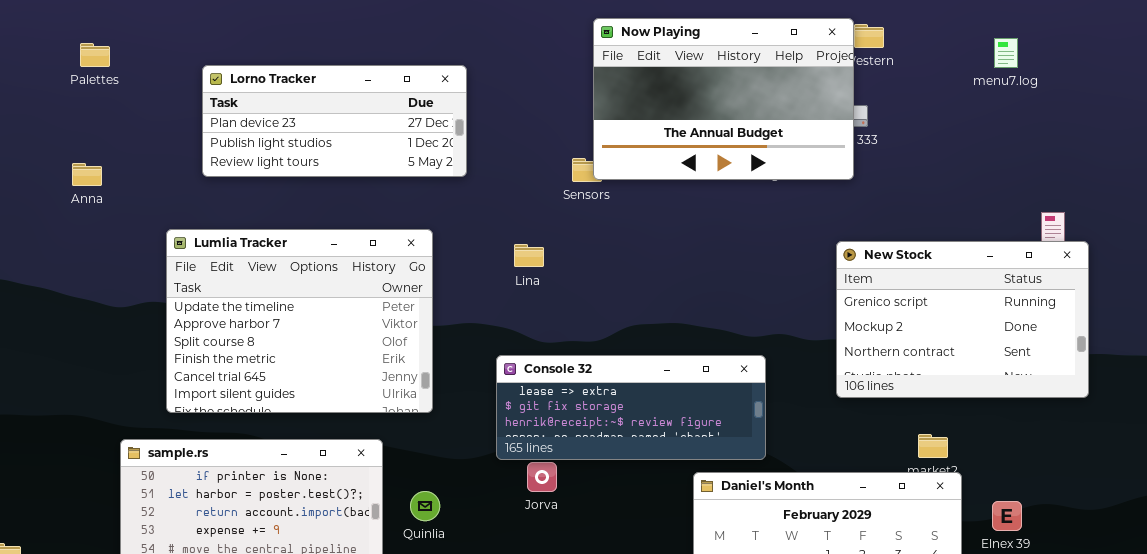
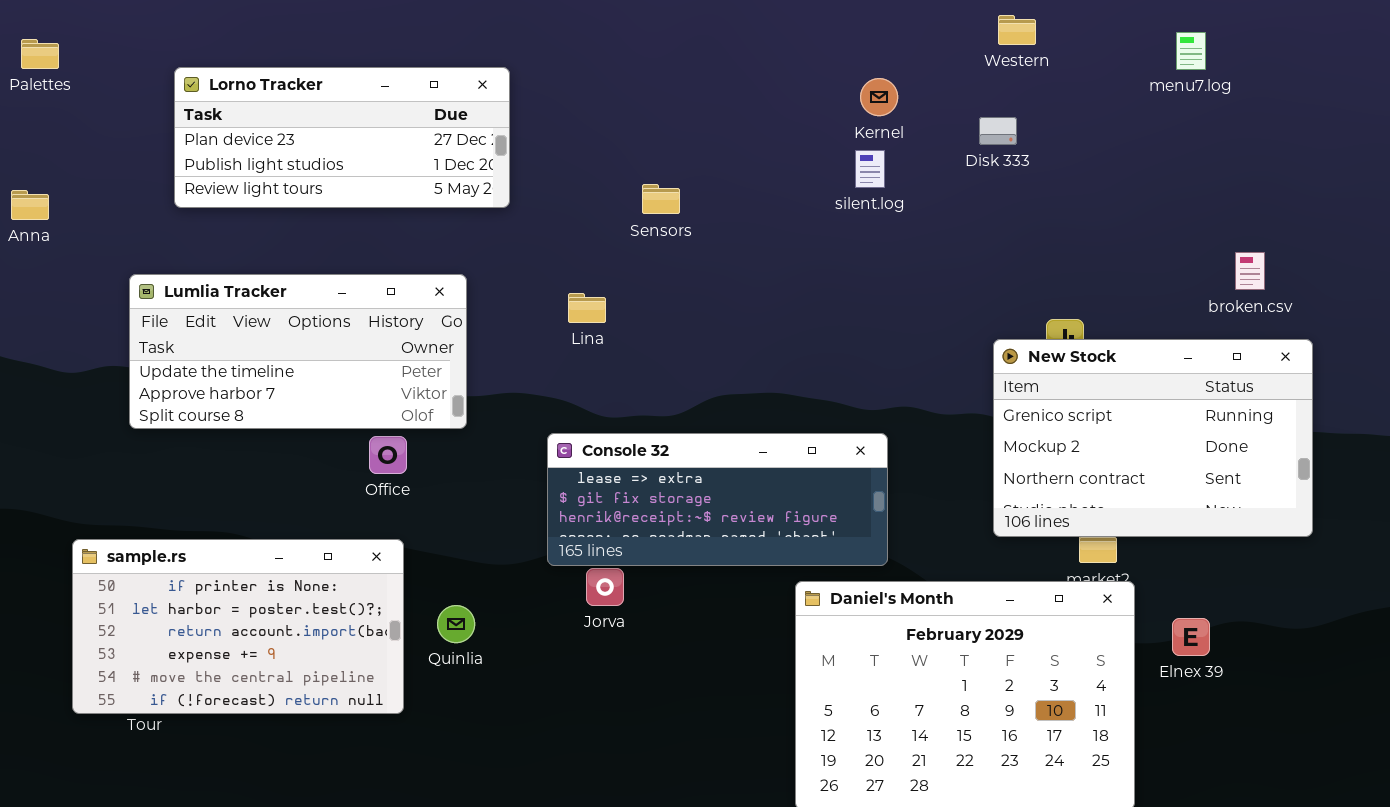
Now Playing: [593,18,854,180] -> none, closed
Lumlia Tracker: [166,229,433,413] -> [129,274,467,429], resized
New Stock: [836,241,1089,398] -> [993,339,1313,537], moved

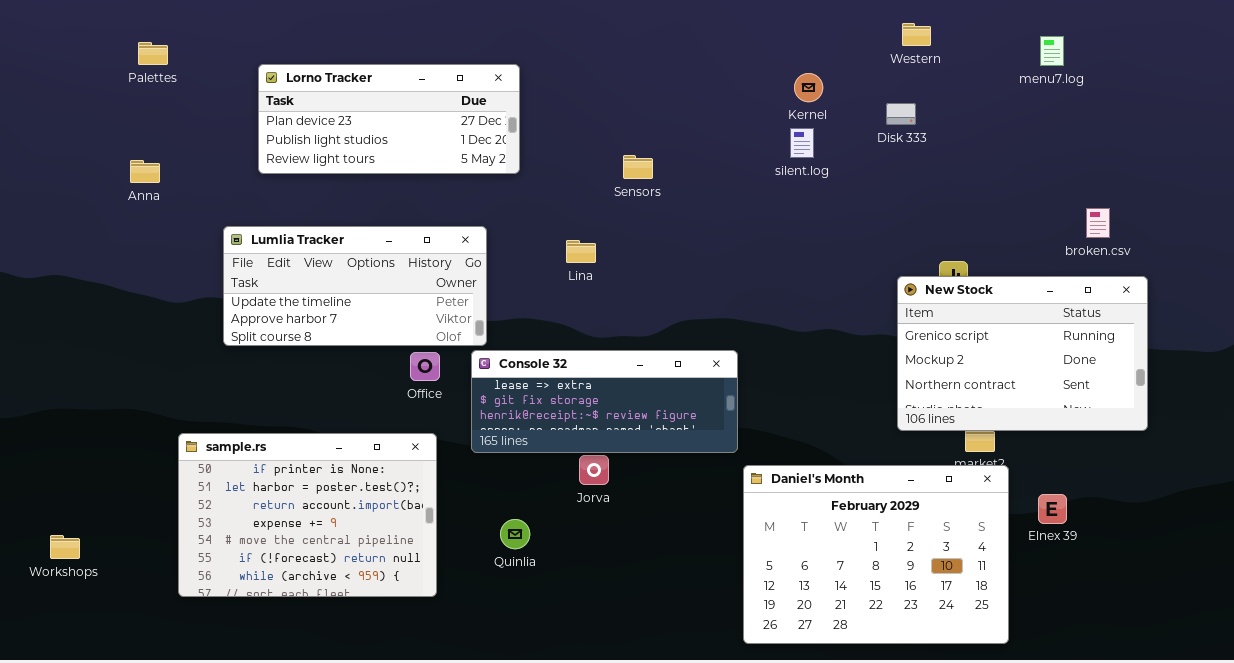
Console 32: [547,433,888,566] -> [471,350,738,453], moved
sample.rs: [72,539,404,714] -> [178,433,437,597], resized
Quinlia: [437,605,475,643] -> [500,519,530,549], moved

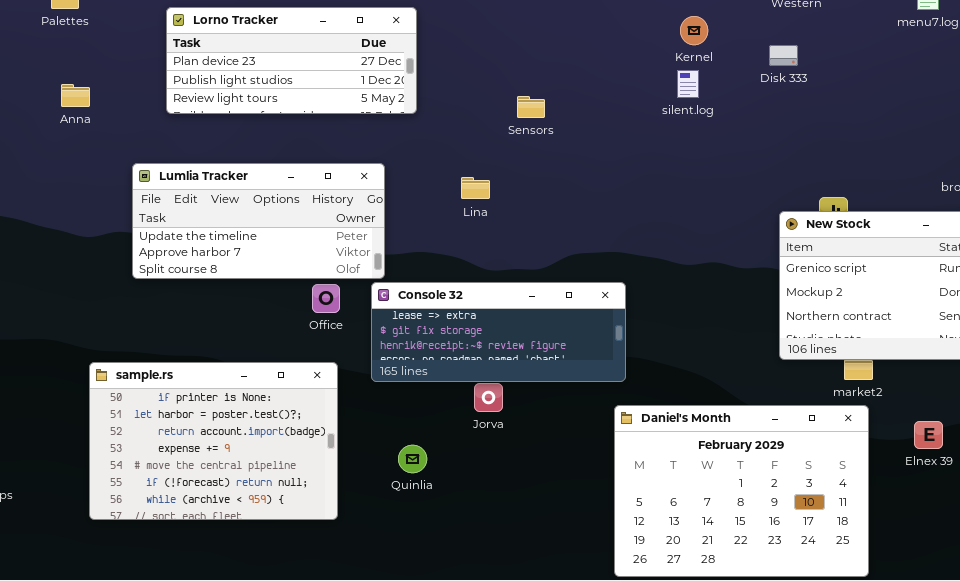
Anna: [130,160,160,183] -> [61,84,90,107], moved
Daniel's Month: [743,465,1009,644] -> [614,405,869,577], moved

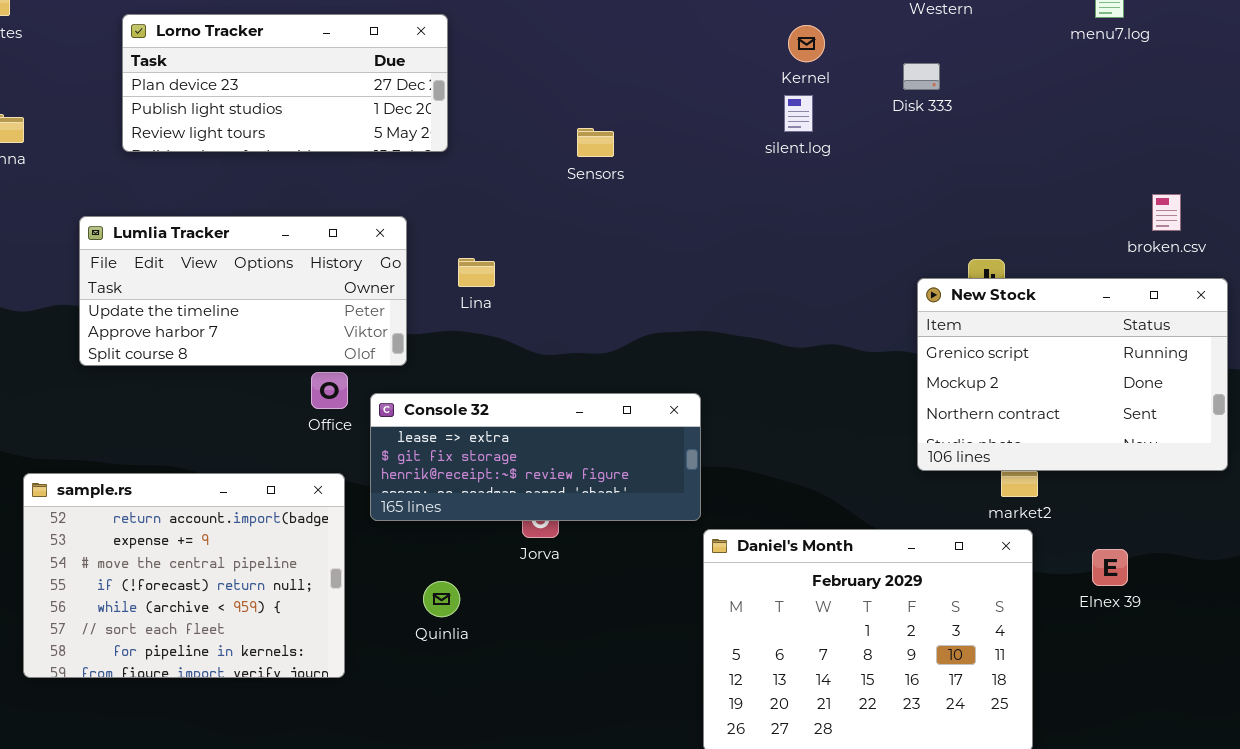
Lina: [461,177,490,199] -> [458,258,495,287], moved
Console 32: [371,282,626,382] -> [370,393,701,521], moved
sample.rs: [89,362,338,520] -> [23,473,345,678], scrolled down 2 rows

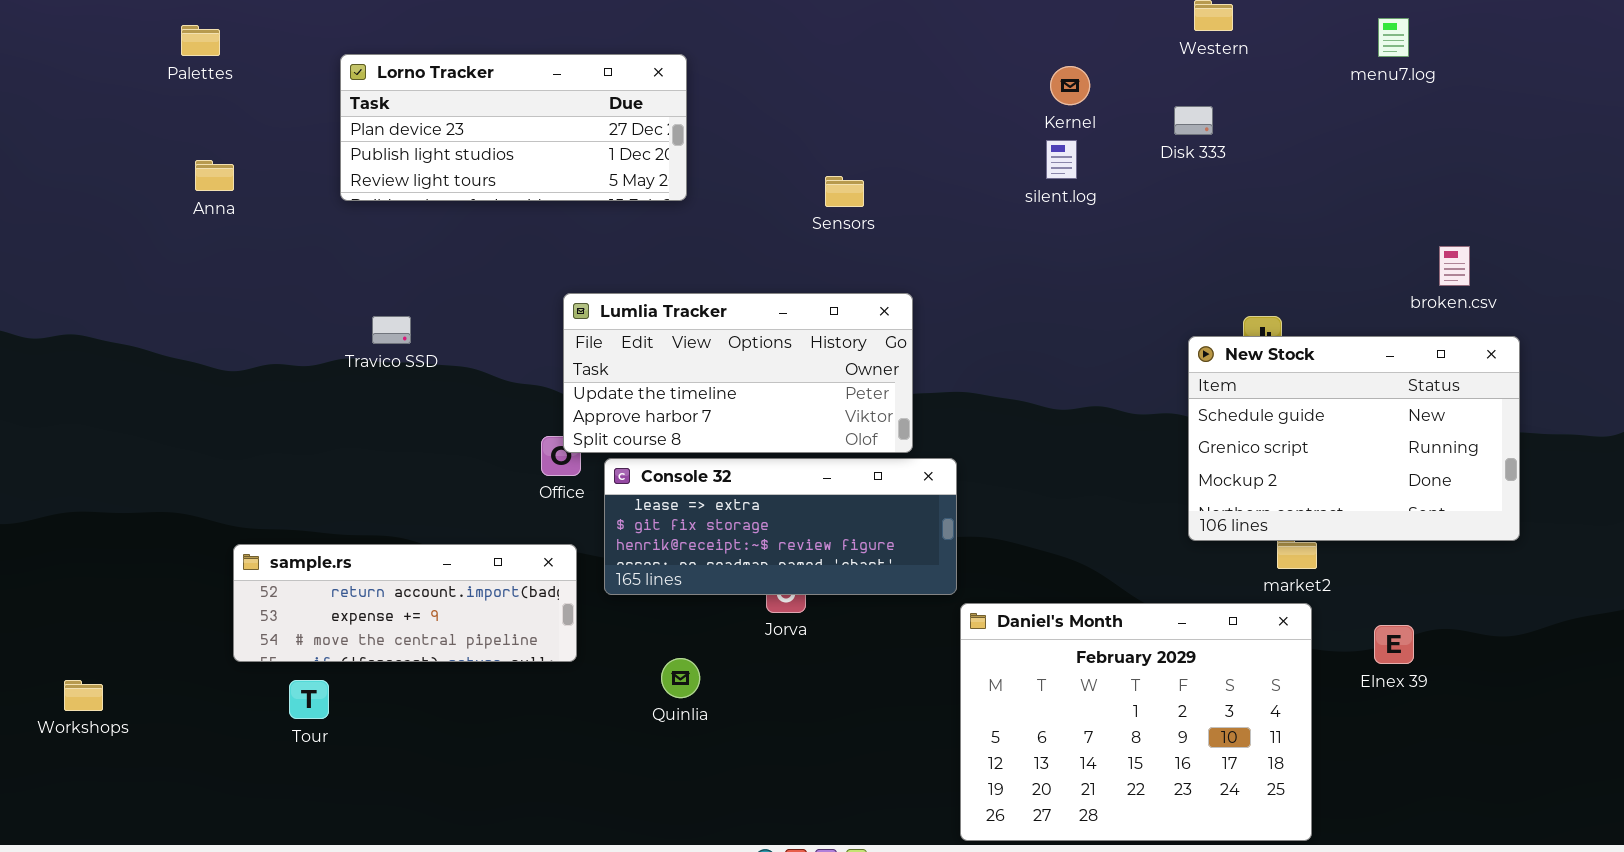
Lumlia Tracker: [79,216,407,366] -> [563,293,913,453], moved
New Stock: [917,278,1228,471] -> [1188,336,1520,541], scrolled up 1 row
sample.rs: [23,473,345,678] -> [233,544,577,662], resized

